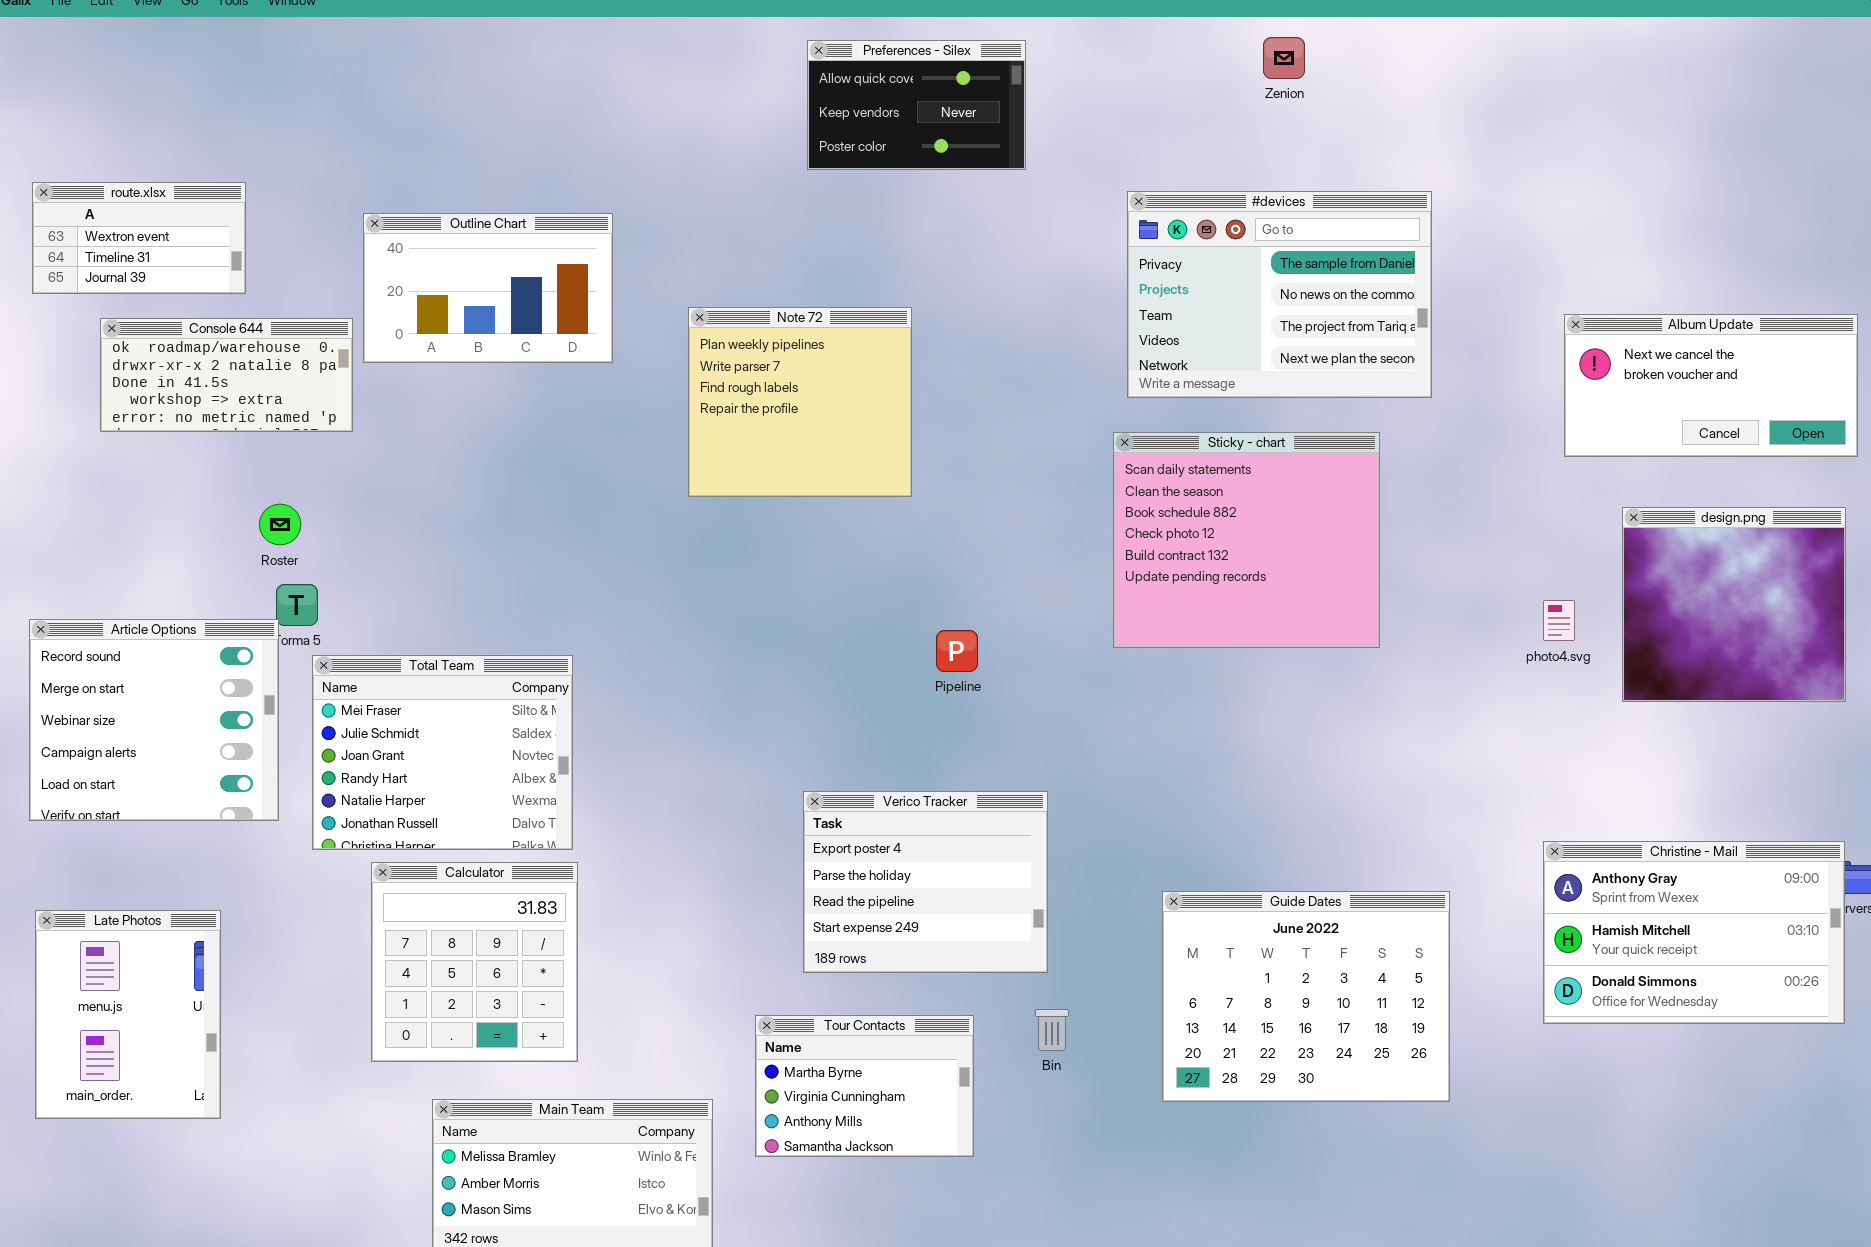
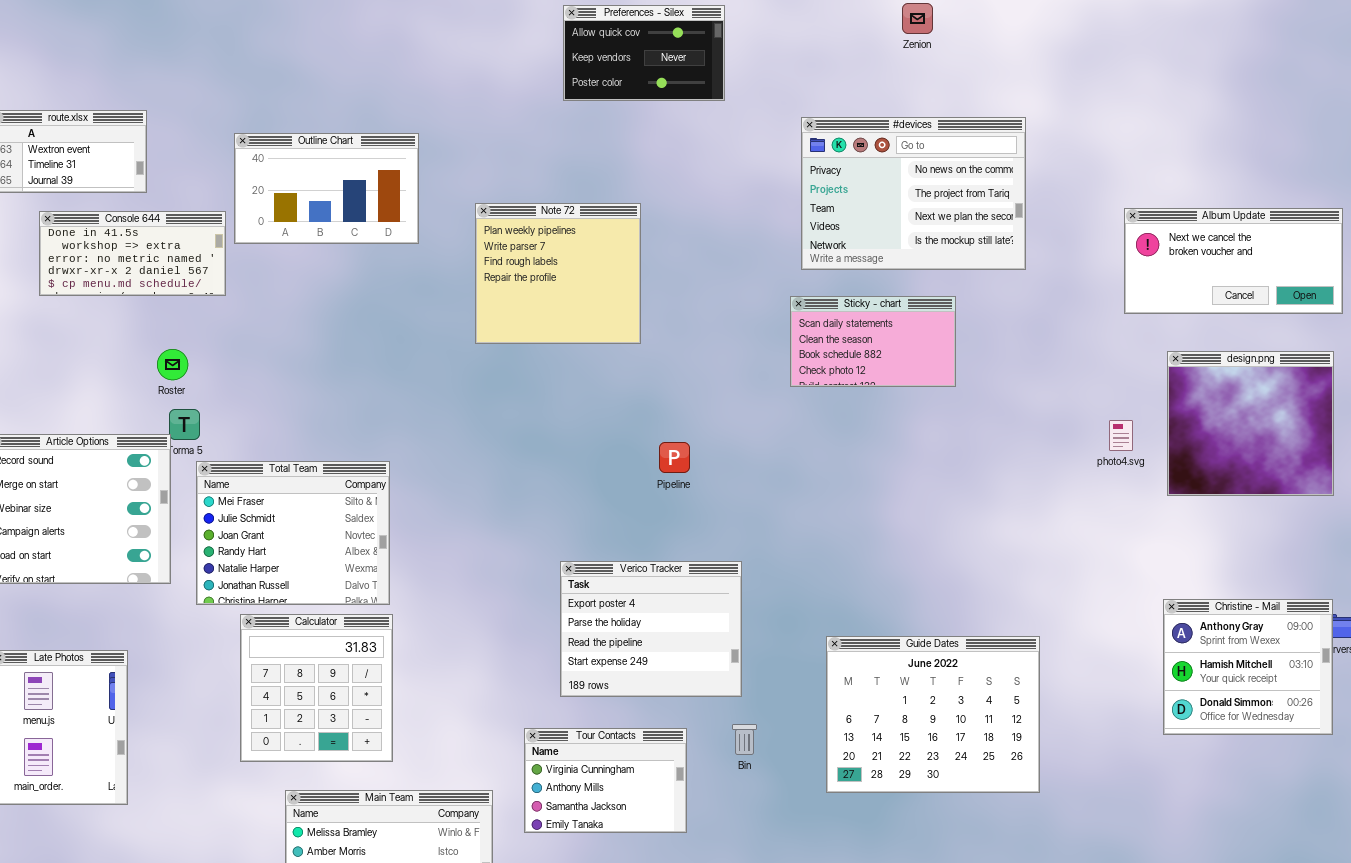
#devices: [1127,191,1432,398] -> [801,117,1026,270], scrolled down 1 row
Console 644: [100,318,353,432] -> [39,211,226,296], scrolled down 2 rows
Sticky - chart: [1113,432,1380,648] -> [790,296,956,387], resized
Christine - Mail: [1543,841,1845,1024] -> [1163,599,1333,735], resized
Tour Contacts: [755,1015,974,1157] -> [524,728,687,833], scrolled down 1 row

